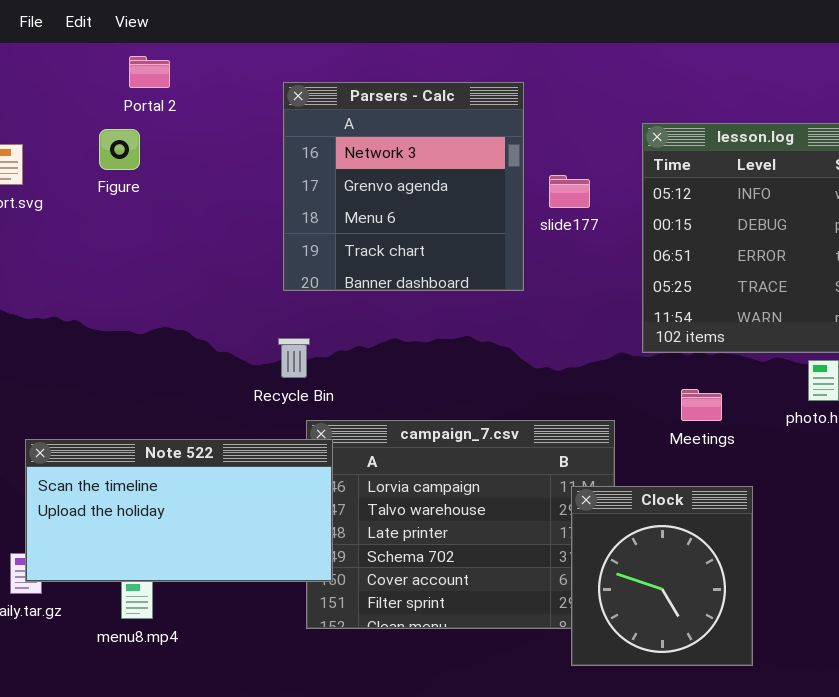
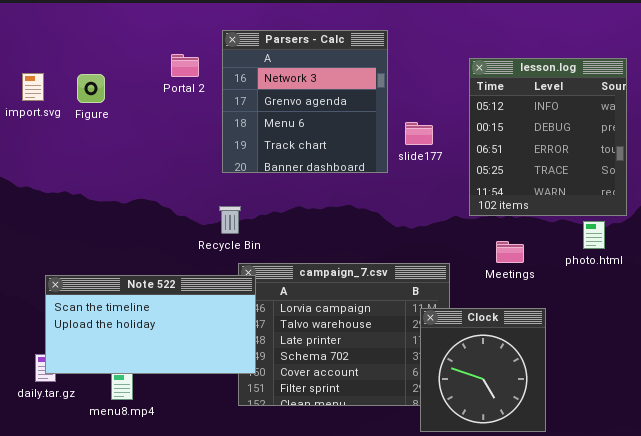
Portal 2: [129,56,170,88] -> [171,54,199,77], moved
Figure: [99,129,140,170] -> [77,74,105,103], moved
slide177: [549,175,590,208] -> [405,122,433,145], moved

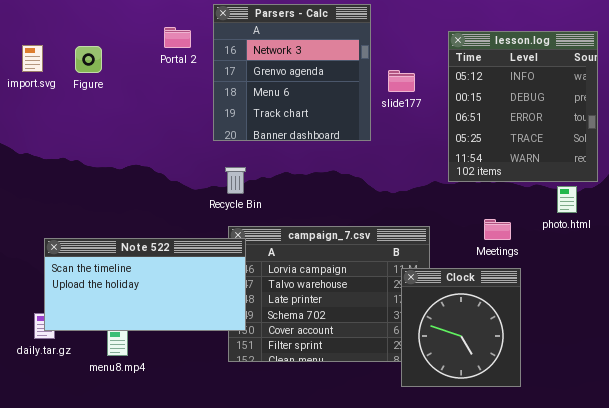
slide177: [405,122,433,145] -> [388,70,415,92], moved
Recycle Bin: [219,206,241,234] -> [225,167,246,194], moved
Meetings: [496,241,524,263] -> [484,219,511,240], moved

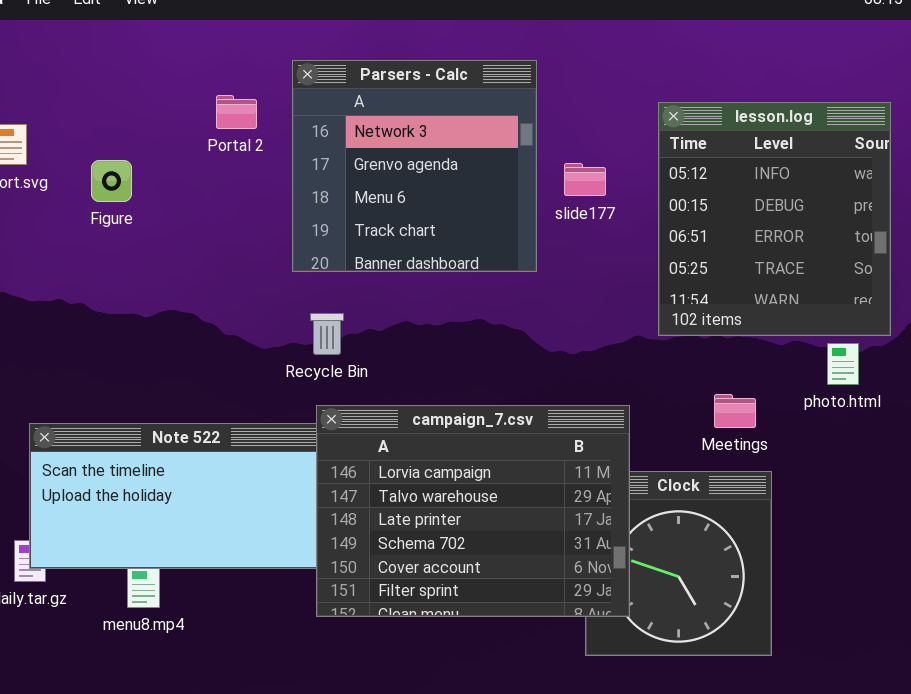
Figure: [75,46,102,73] -> [91,160,132,202], moved
campaign_7.csv: [228,226,430,362] -> [316,405,630,617], raised

